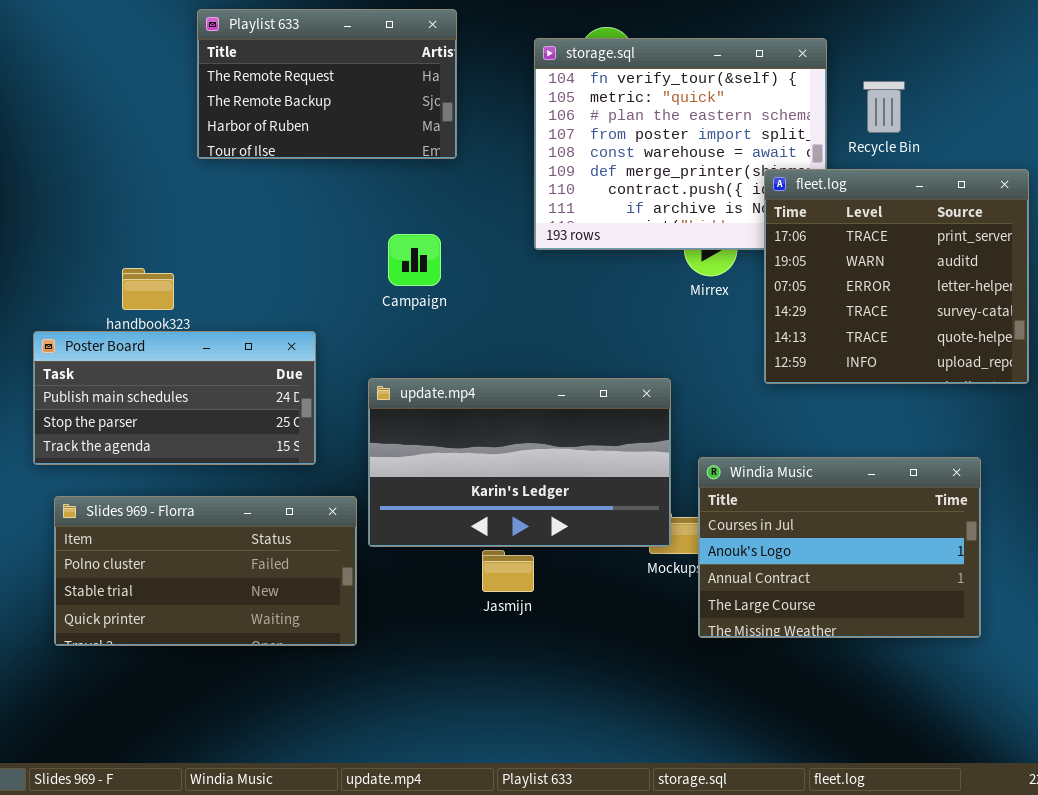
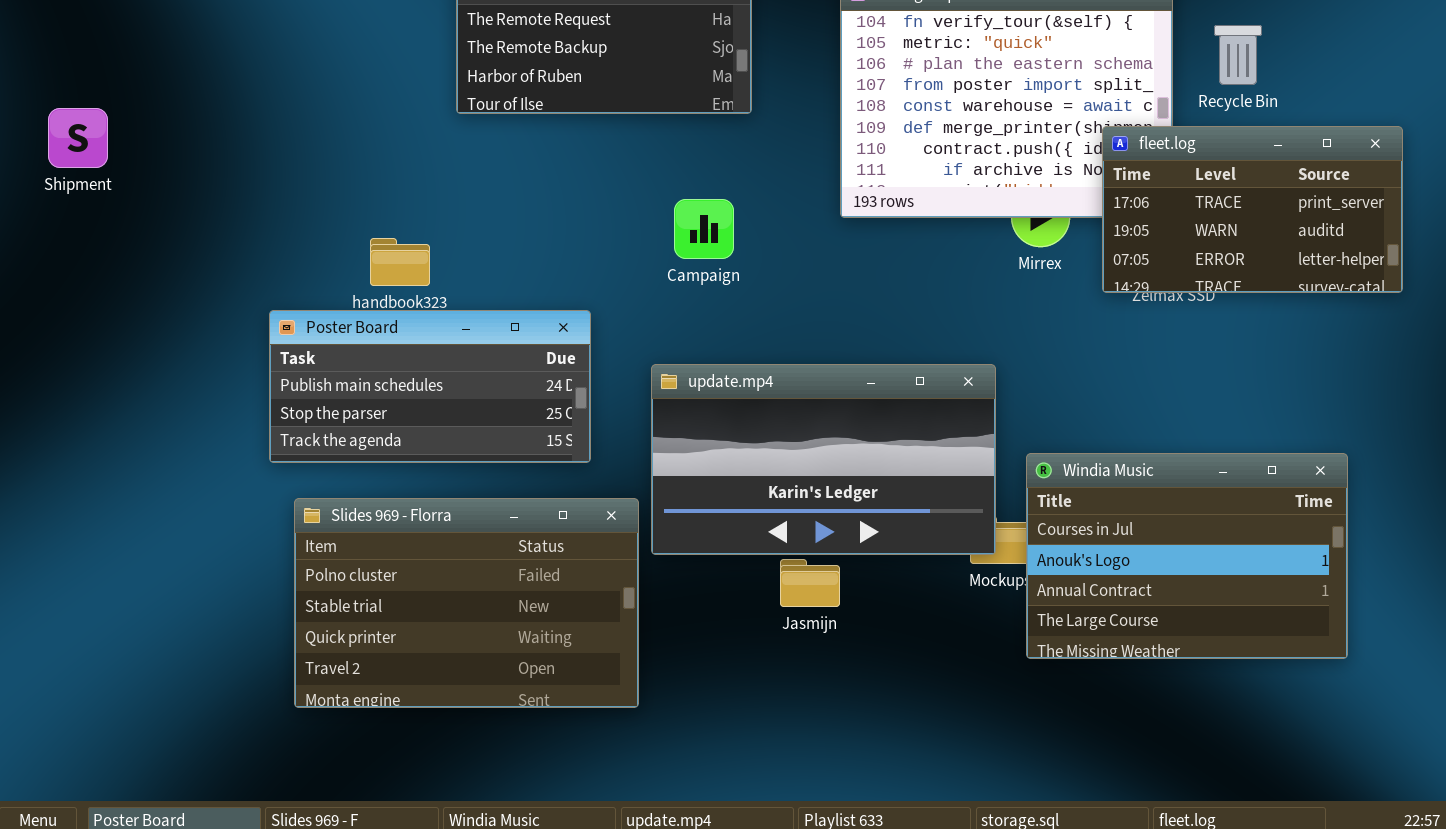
fleet.log: [764,169,1029,384] -> [1102,126,1403,293], resized
Slides 969 - Florra: [54,496,357,646] -> [294,498,639,708], resized

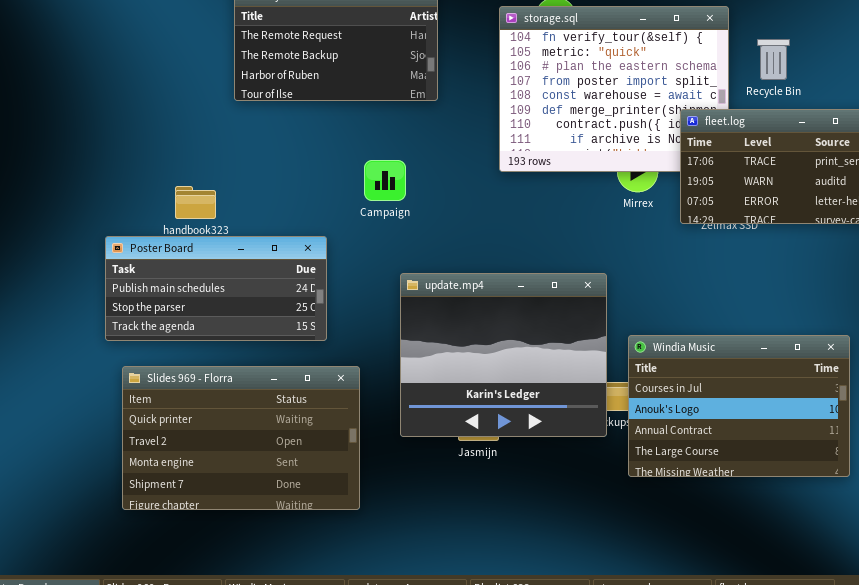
Campaign: [674,199,734,259] -> [364,160,406,201], moved
update.mp4: [651,364,996,555] -> [400,273,607,437], resized
Slides 969 - Florra: [294,498,639,708] -> [122,366,360,510], scrolled down 2 rows

